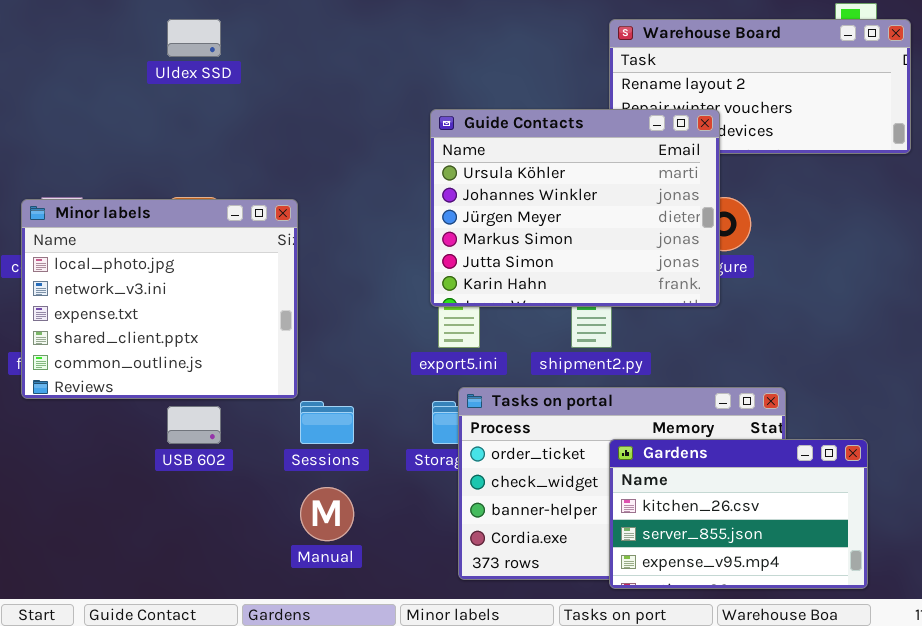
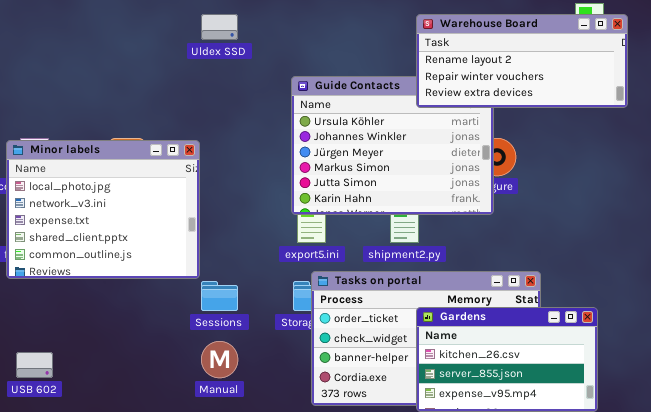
Uldex SSD: [167,19,221,57] -> [201,14,238,40], moved
Warehouse Board: [609,19,911,154] -> [416,14,628,108], raised
USB 602: [167,406,221,444] -> [16,352,53,378], moved

